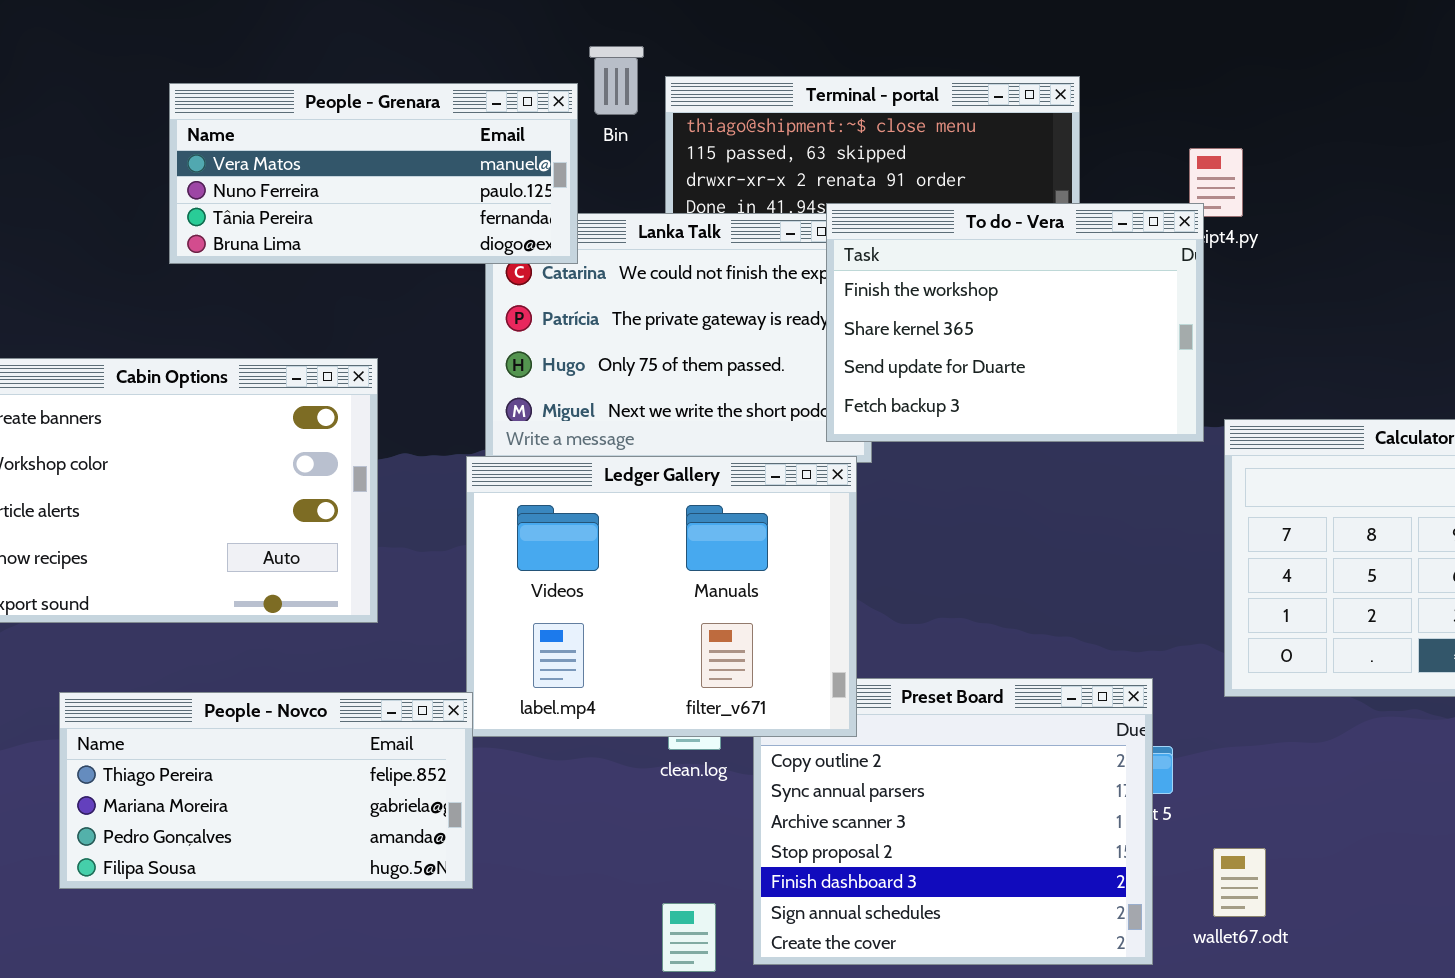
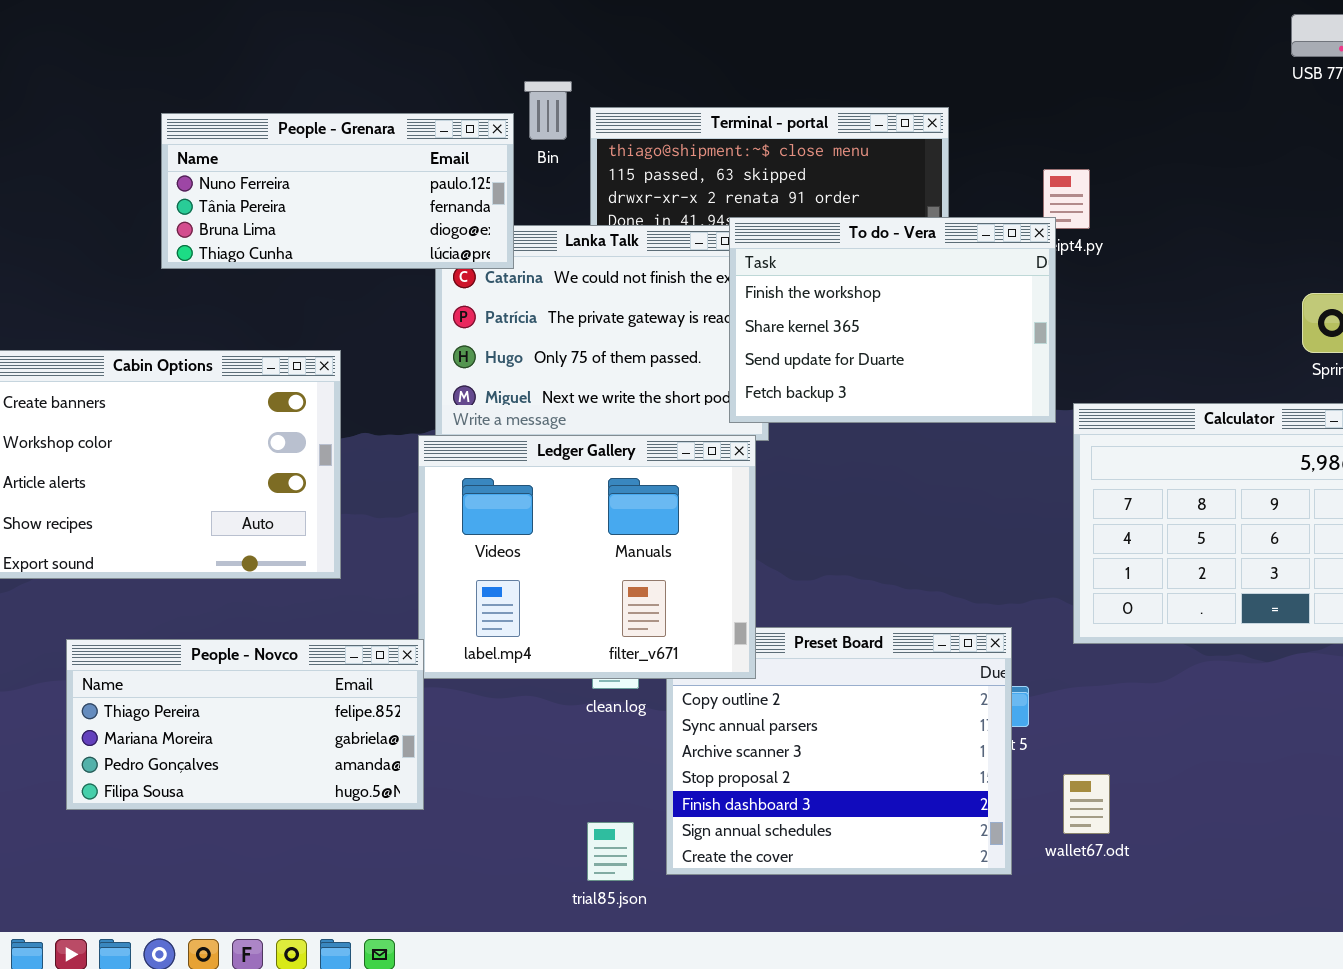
People - Grenara: [169,83,578,264] -> [161,113,514,269], scrolled down 1 row

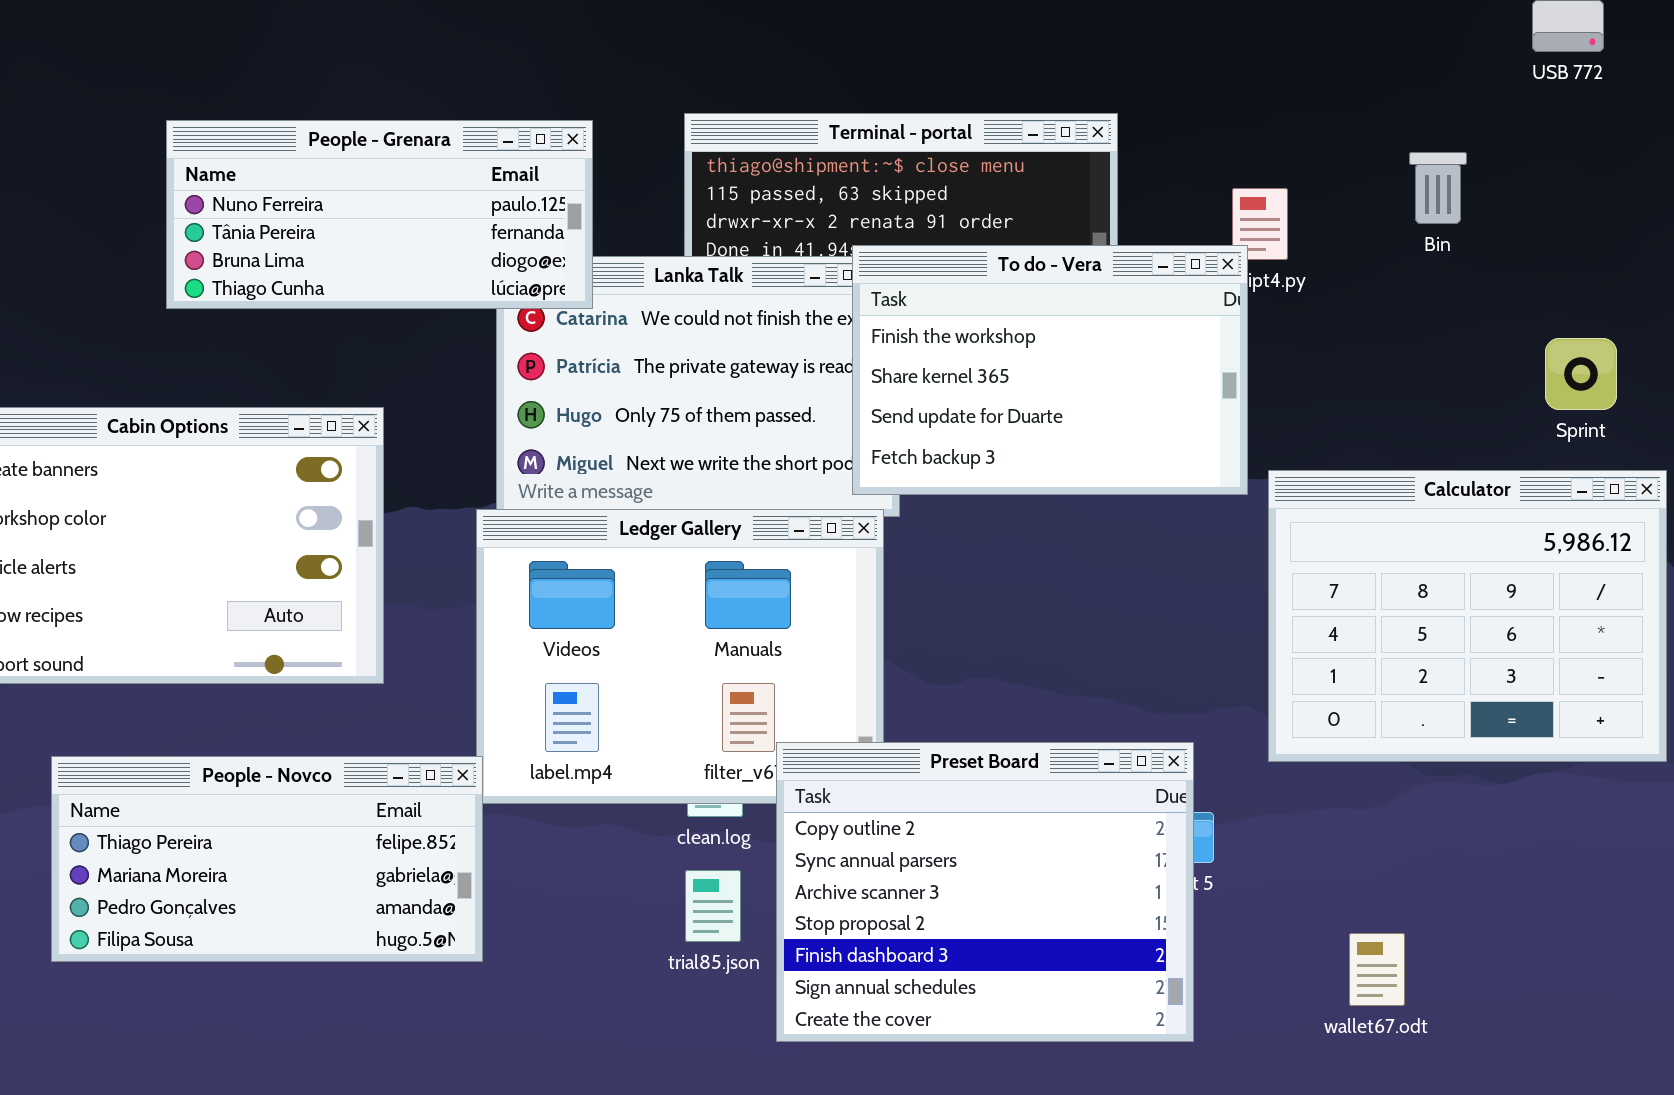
Bin: [524,81,572,140] -> [1409,152,1467,224], moved
Preset Board: [666,627,1012,875] -> [776,742,1194,1042], raised
wallet67.odt: [1063,774,1110,834] -> [1349,933,1405,1006], moved
trial85.json: [587,822,634,881] -> [685,870,741,942], moved

